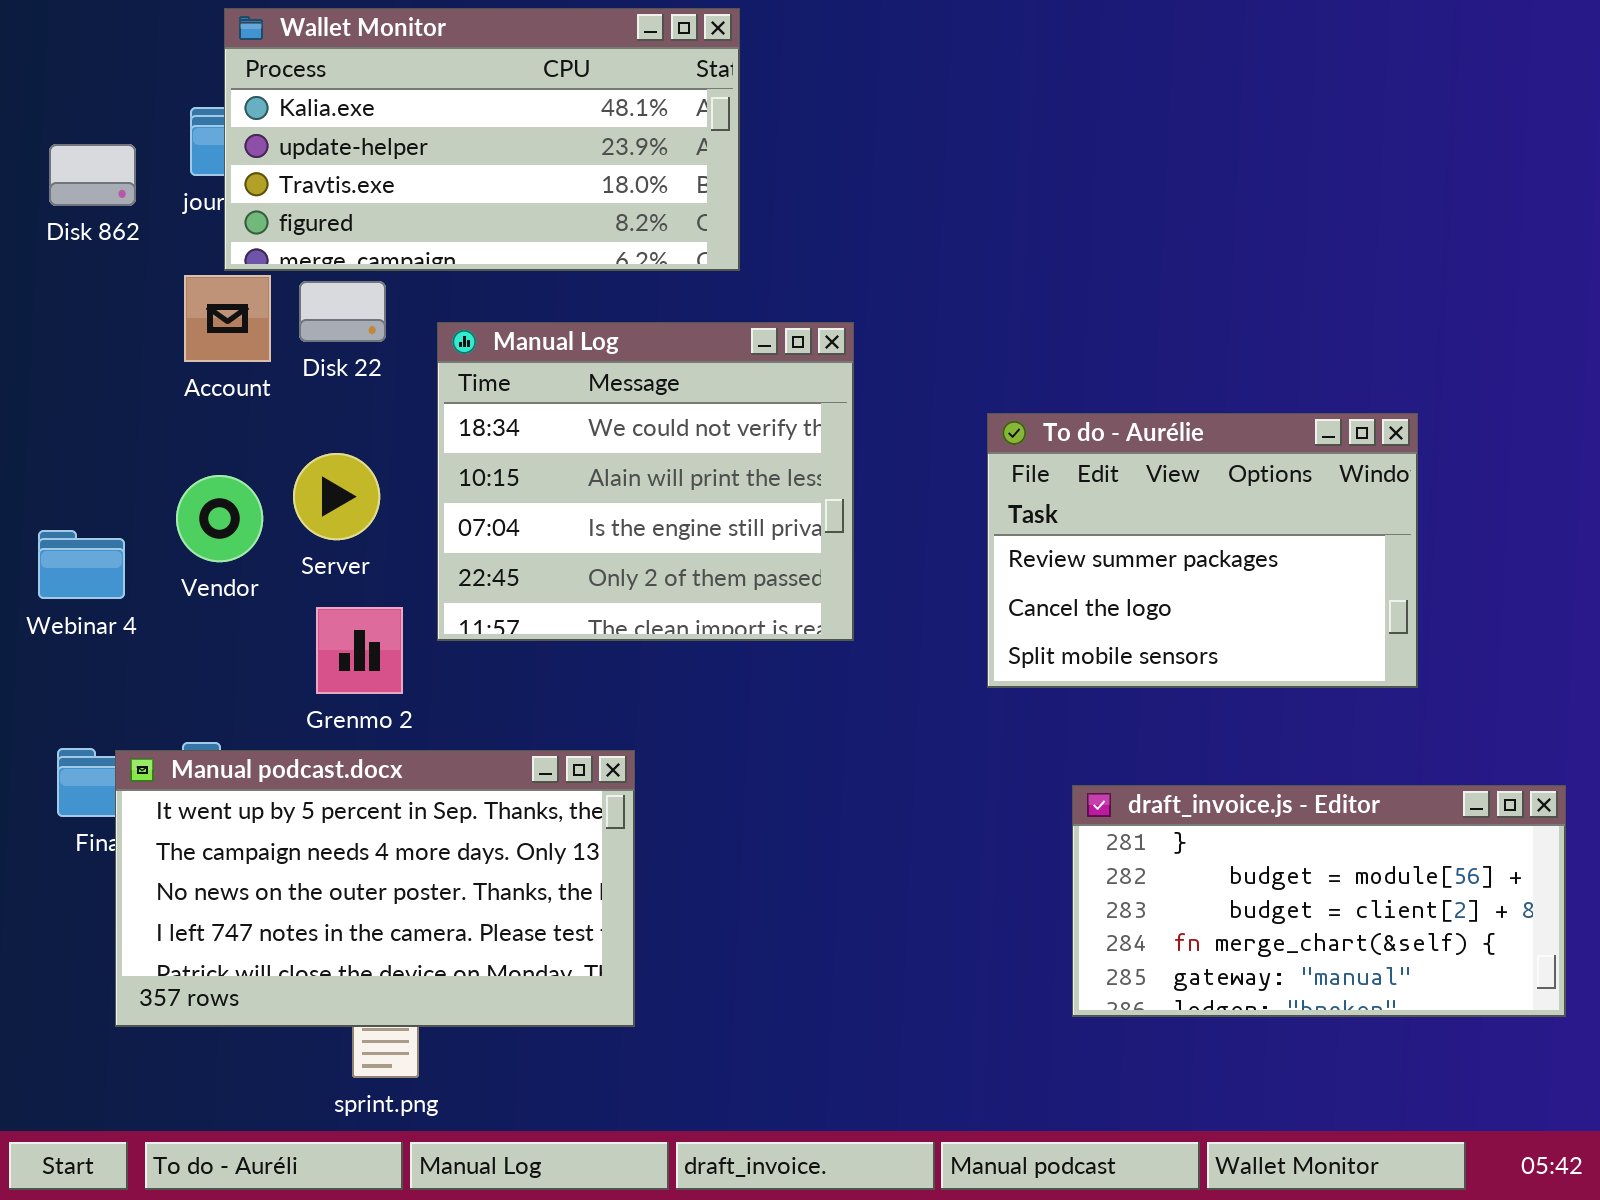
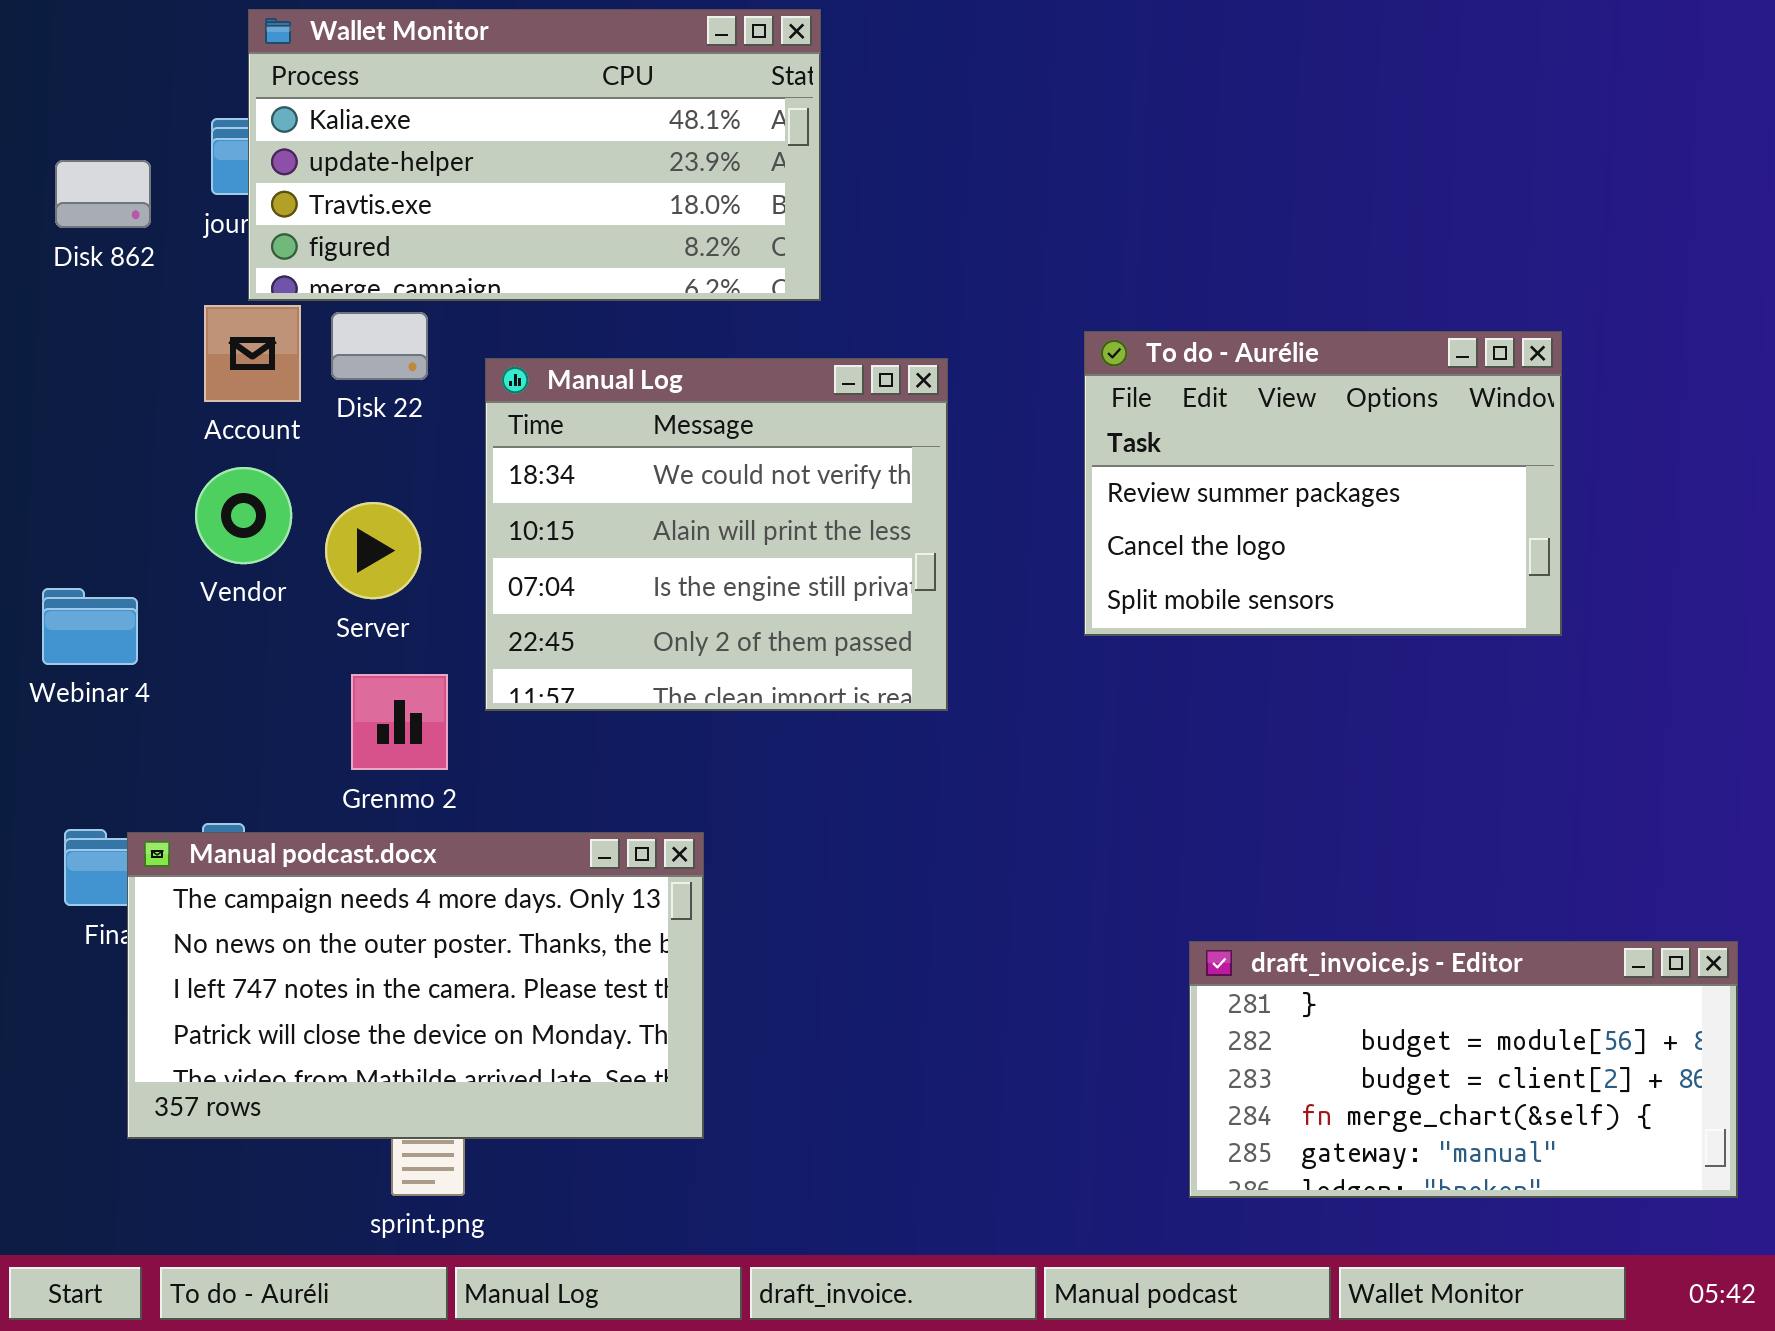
To do - Aurélie: [987,413,1418,688] -> [1084,331,1562,636], moved
Vendor: [176,475,263,562] -> [195,467,292,564], moved
Manual podcast.docx: [115,750,635,1027] -> [127,832,704,1139], scrolled down 1 row
draft_invoice.js - Editor: [1072,785,1566,1017] -> [1189,941,1738,1198], moved

